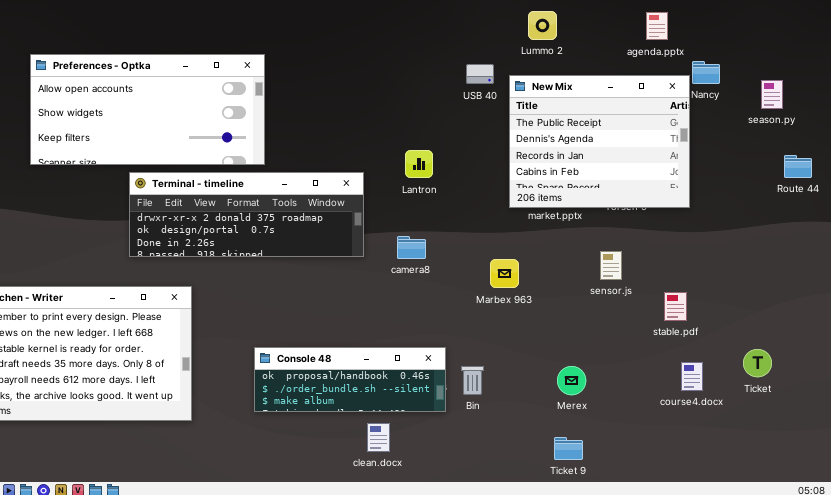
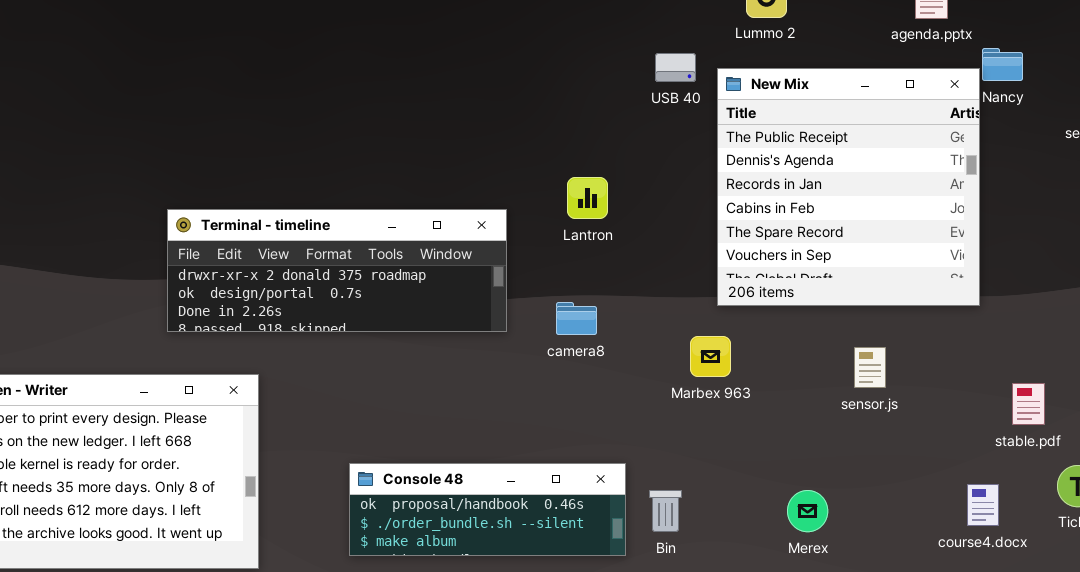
Preferences - Optka: [30,54,265,165] -> none, closed
New Mix: [509,75,690,208] -> [717,68,980,306], resized
sensor.js: [600,251,622,280] -> [854,347,886,388], moved
stable.pdf: [664,292,687,321] -> [1012,383,1045,425], moved

